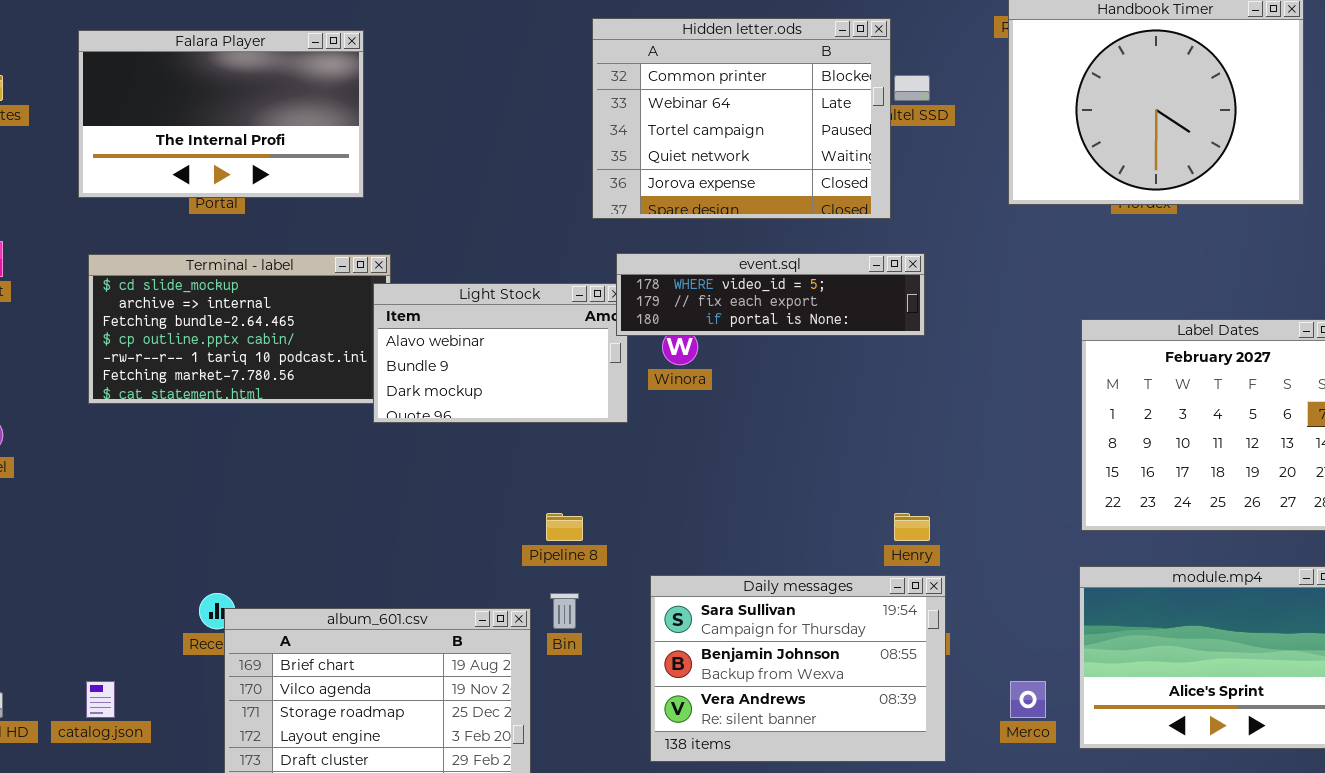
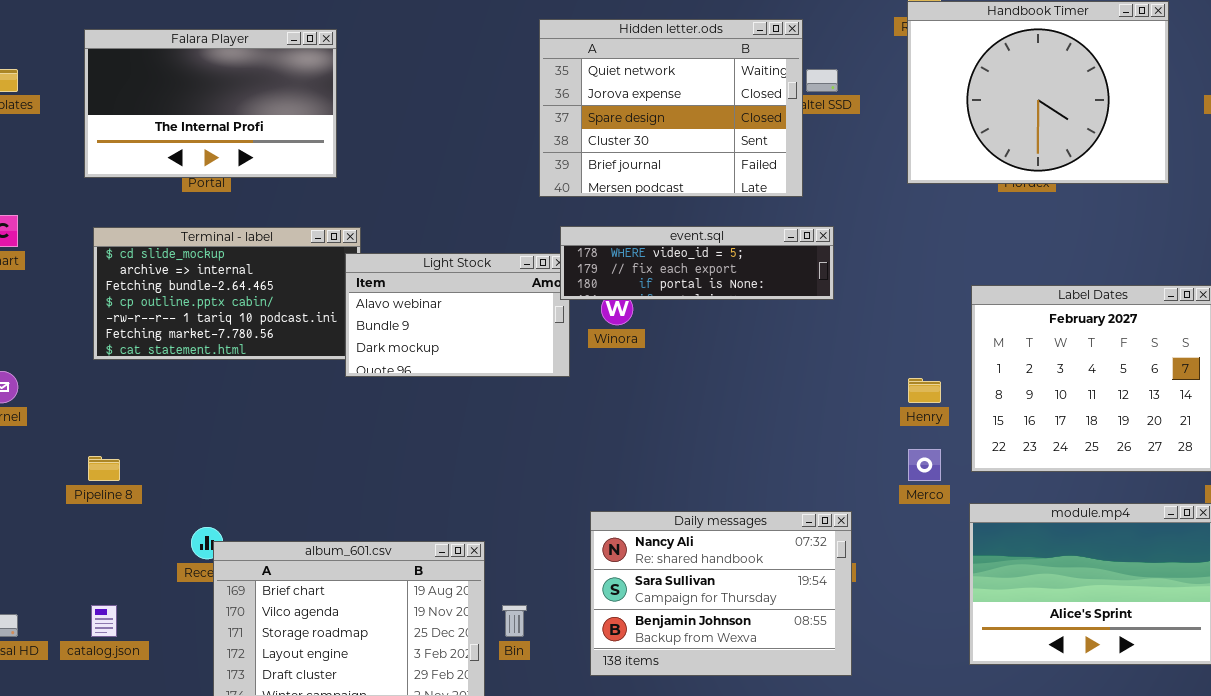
Hidden letter.ods: [592,18,891,219] -> [539,19,803,197], scrolled down 3 rows
Pipeline 8: [546,513,583,541] -> [88,456,120,481], moved
Henry: [894,513,930,541] -> [908,378,941,403], moved
Daily messages: [650,575,946,762] -> [590,511,852,676], scrolled up 1 row
Bin: [550,593,579,629] -> [502,605,527,637], moved
Merco: [1010,681,1046,718] -> [908,449,941,481], moved

